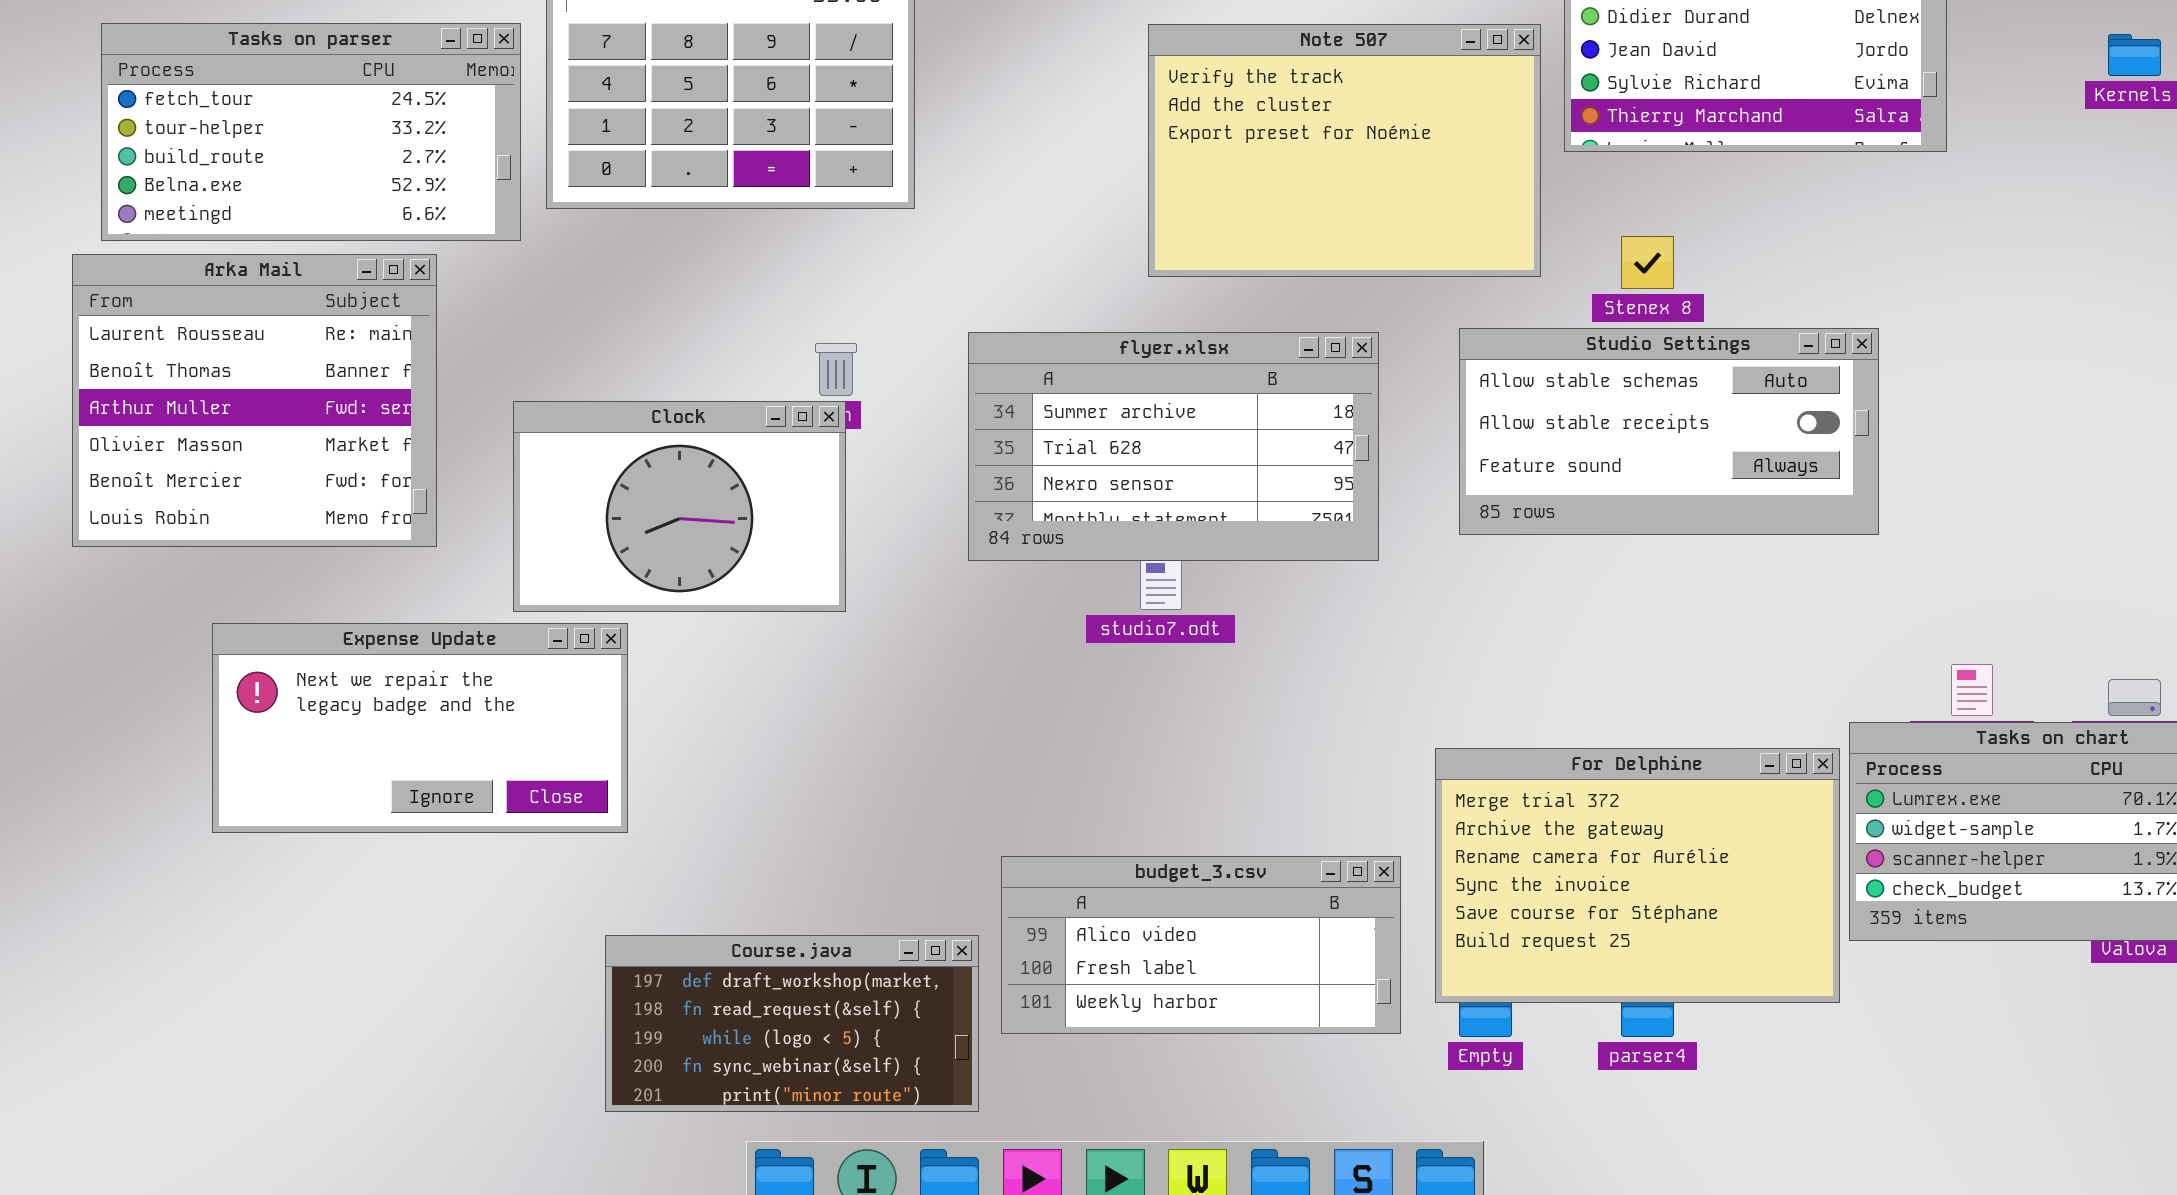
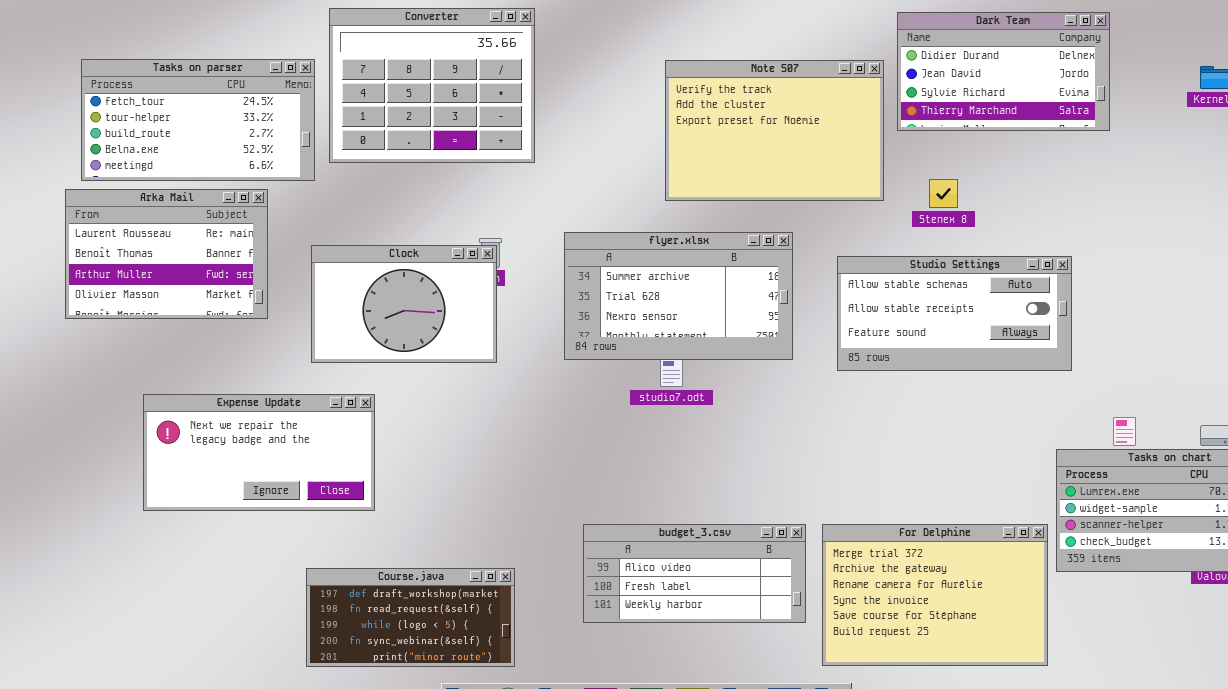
Arka Mail: [72,254,437,547] -> [65,189,268,319], resized
Studio Settings: [1459,328,1879,535] -> [837,256,1072,371], moved
Clock: [513,401,846,612] -> [311,245,497,363], moved
For Delphine: [1435,748,1840,1003] -> [822,524,1048,666], moved
Course.java: [605,935,979,1112] -> [306,568,515,667], moved

